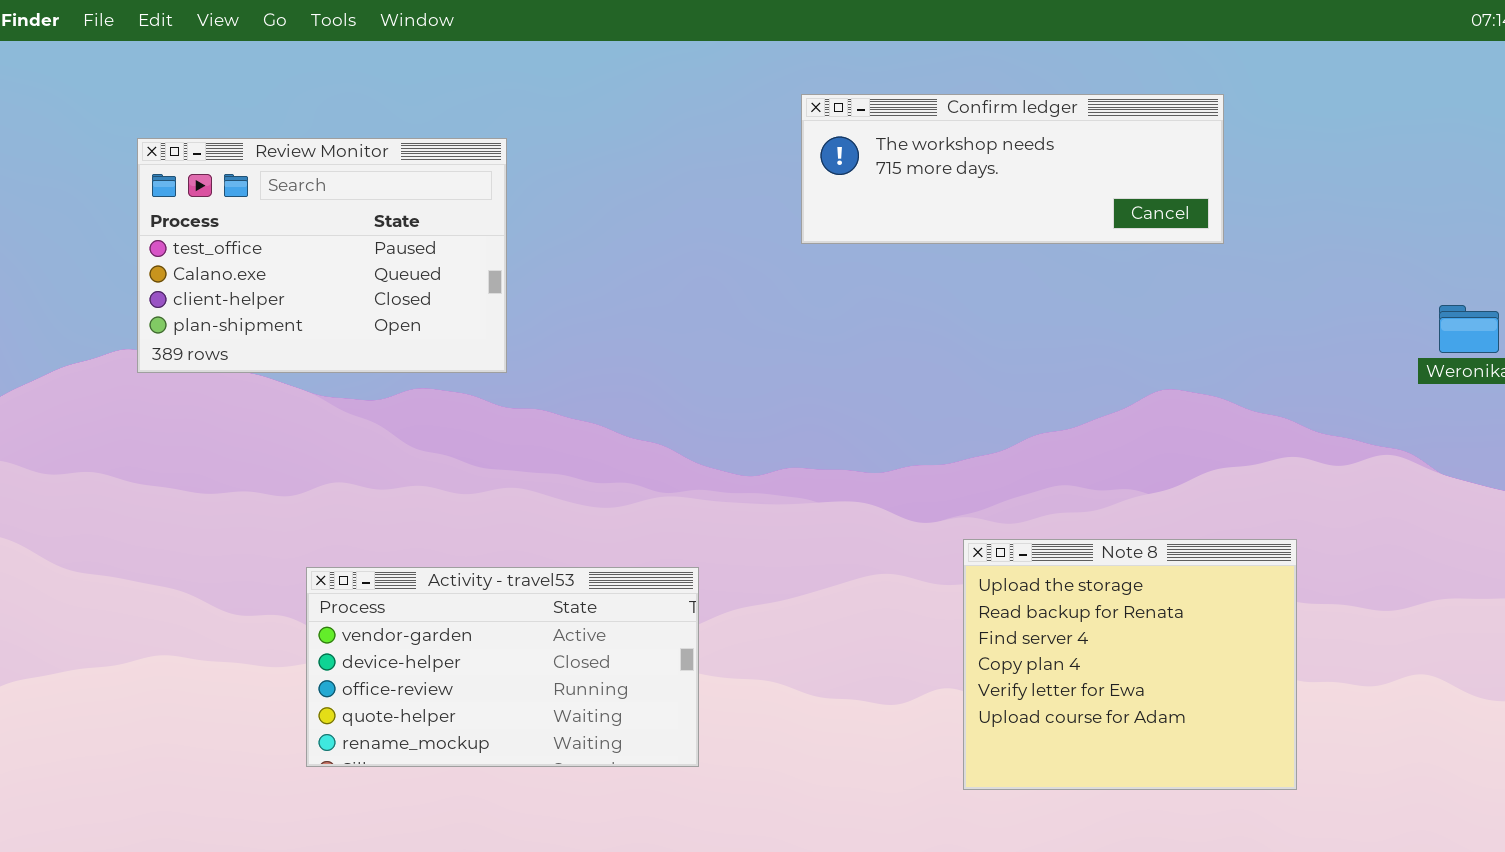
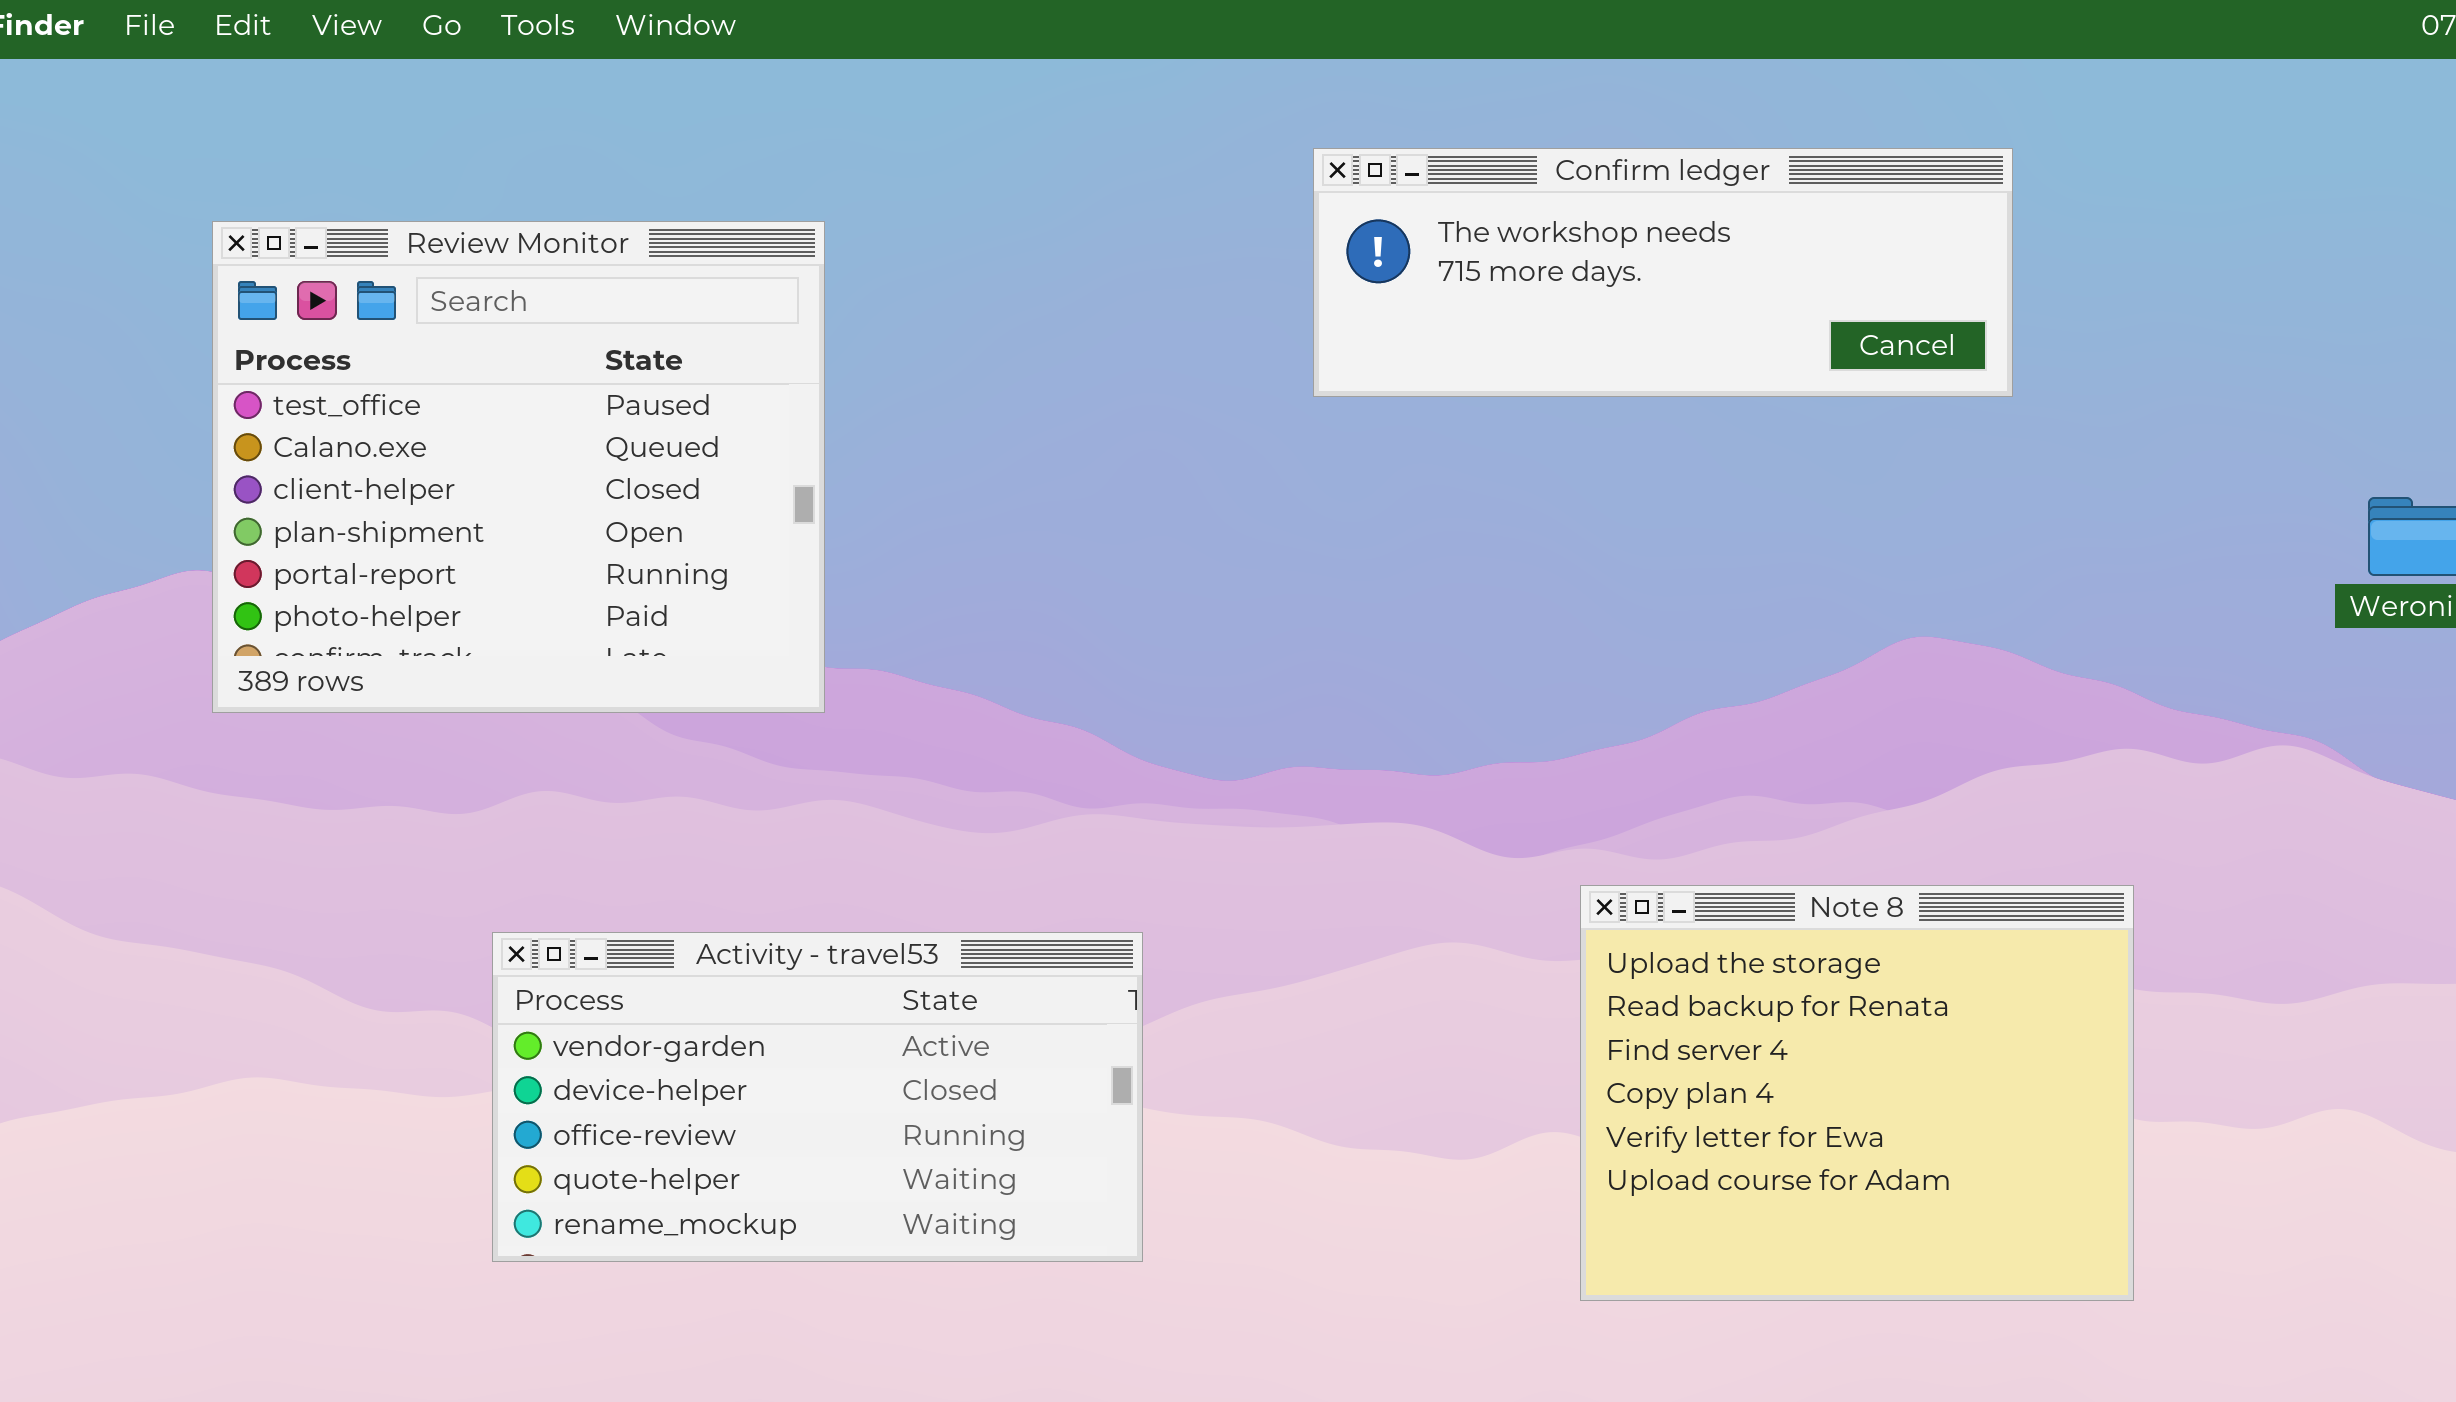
Review Monitor: [137,138,507,373] -> [212,221,825,713], resized

